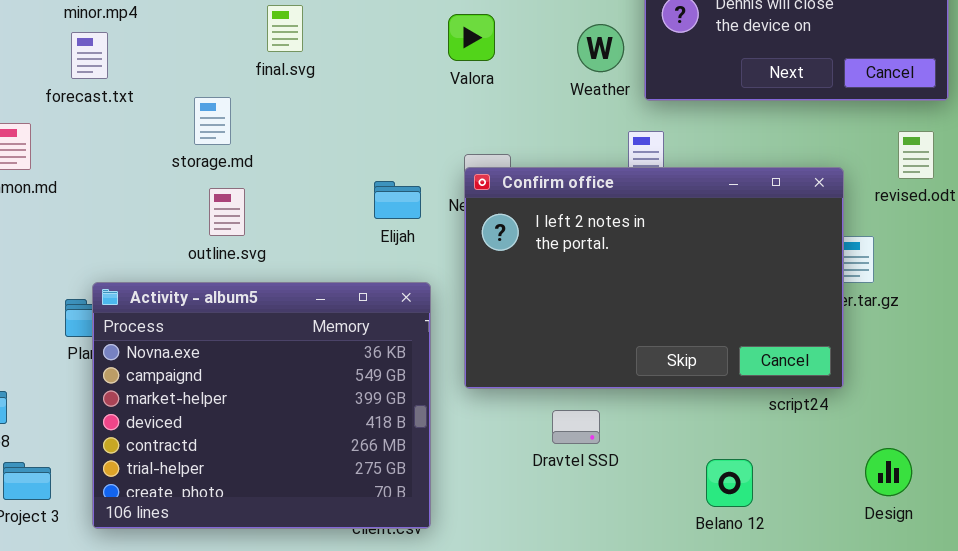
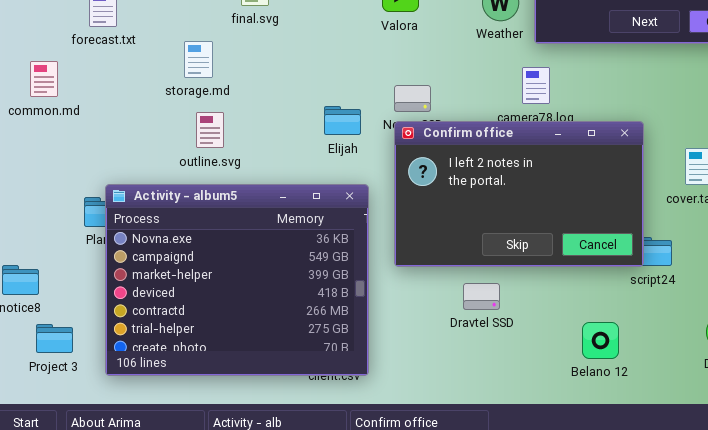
Confirm office: [464,167,844,389] -> [394,121,644,267], resized

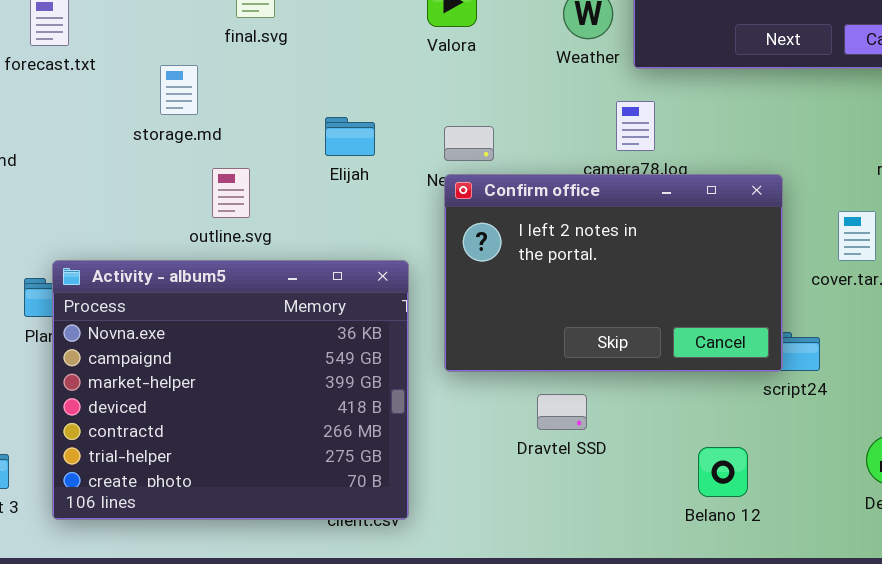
Elijah: [324,106,361,135] -> [325,117,375,156], moved
outline.svg: [196,112,224,148] -> [212,168,250,218], moved

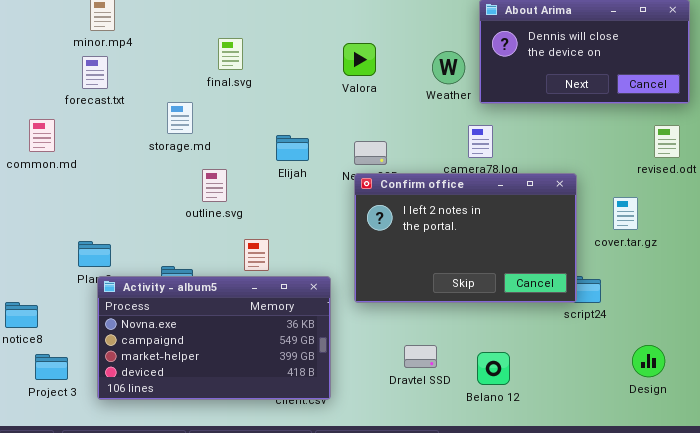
Activity - album5: [52,260,409,520] -> [97,276,331,400], resized
Dravtel SSD: [537,394,587,430] -> [404,345,437,368], moved
Belano 12: [698,447,748,497] -> [477,352,510,385], moved

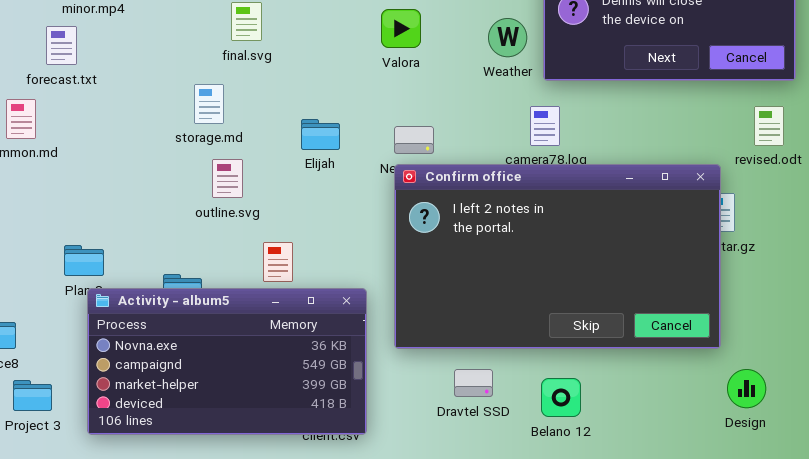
forecast.txt: [82,56,108,89] -> [46,26,77,65], moved
storage.md: [167,102,193,134] -> [194,84,224,124], moved
Confirm office: [354,173,577,303] -> [394,164,721,349], resized

